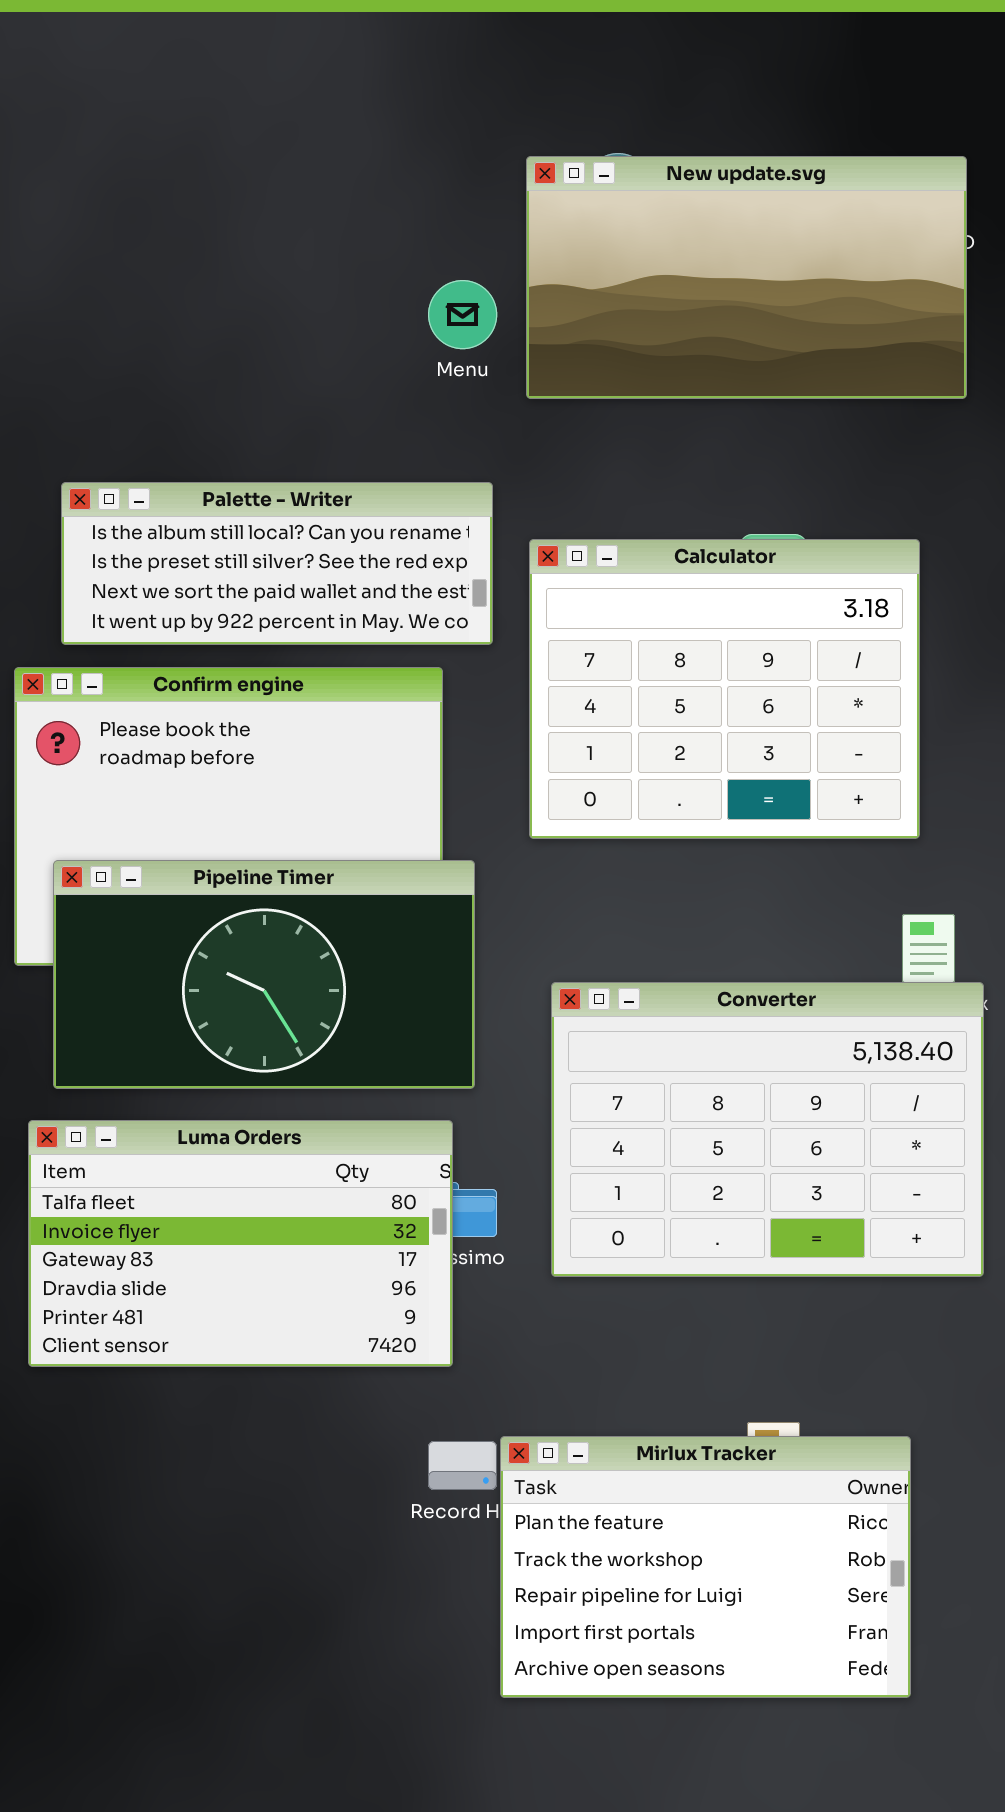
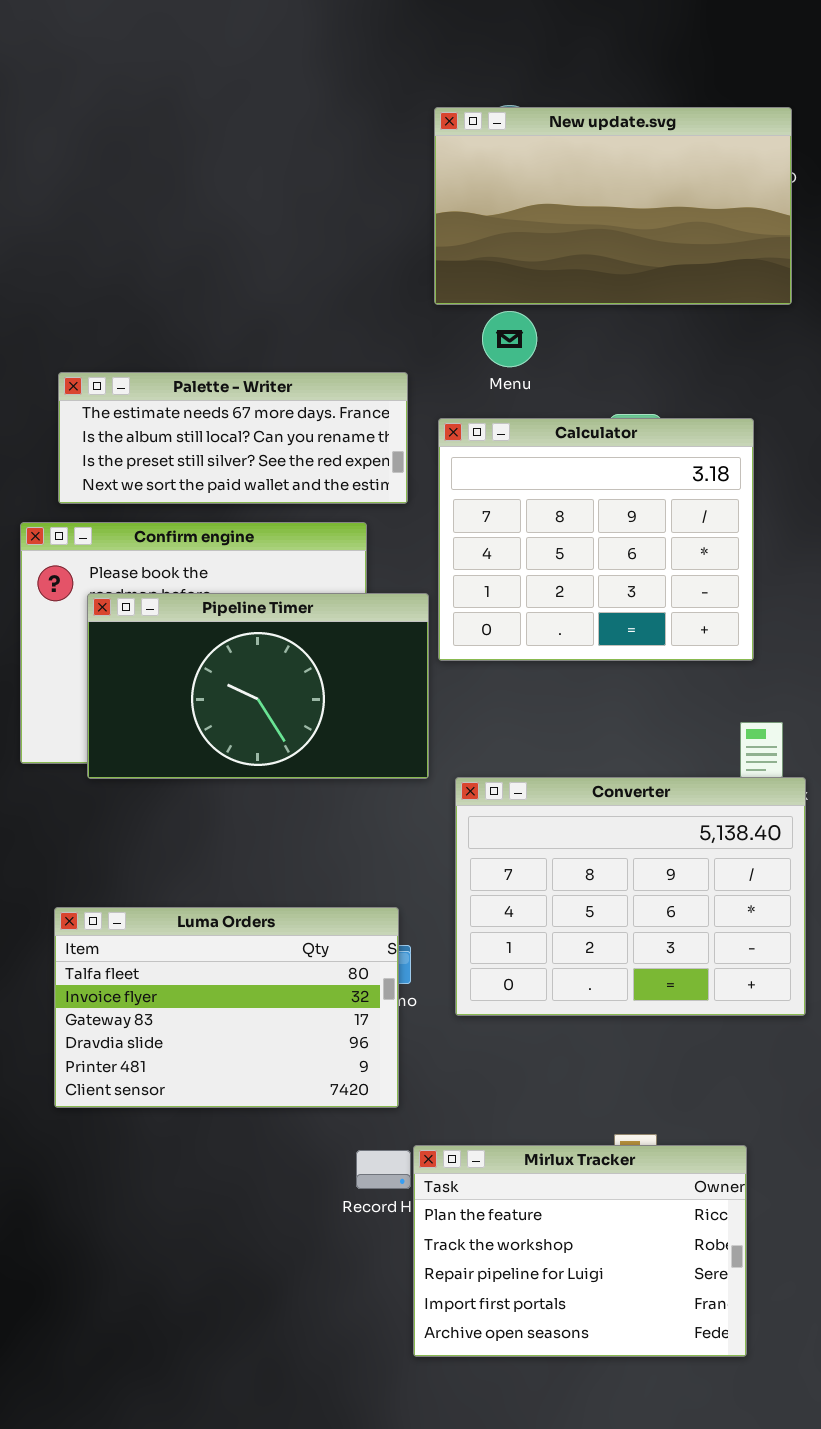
Menu: [428,280,497,349] -> [482,311,537,367], moved
Palette - Writer: [61,482,493,645] -> [58,372,408,504], scrolled up 1 row
Pipeline Timer: [53,860,475,1089] -> [87,593,429,779], moved
Luma Orders: [28,1120,453,1367] -> [54,907,399,1108], moved

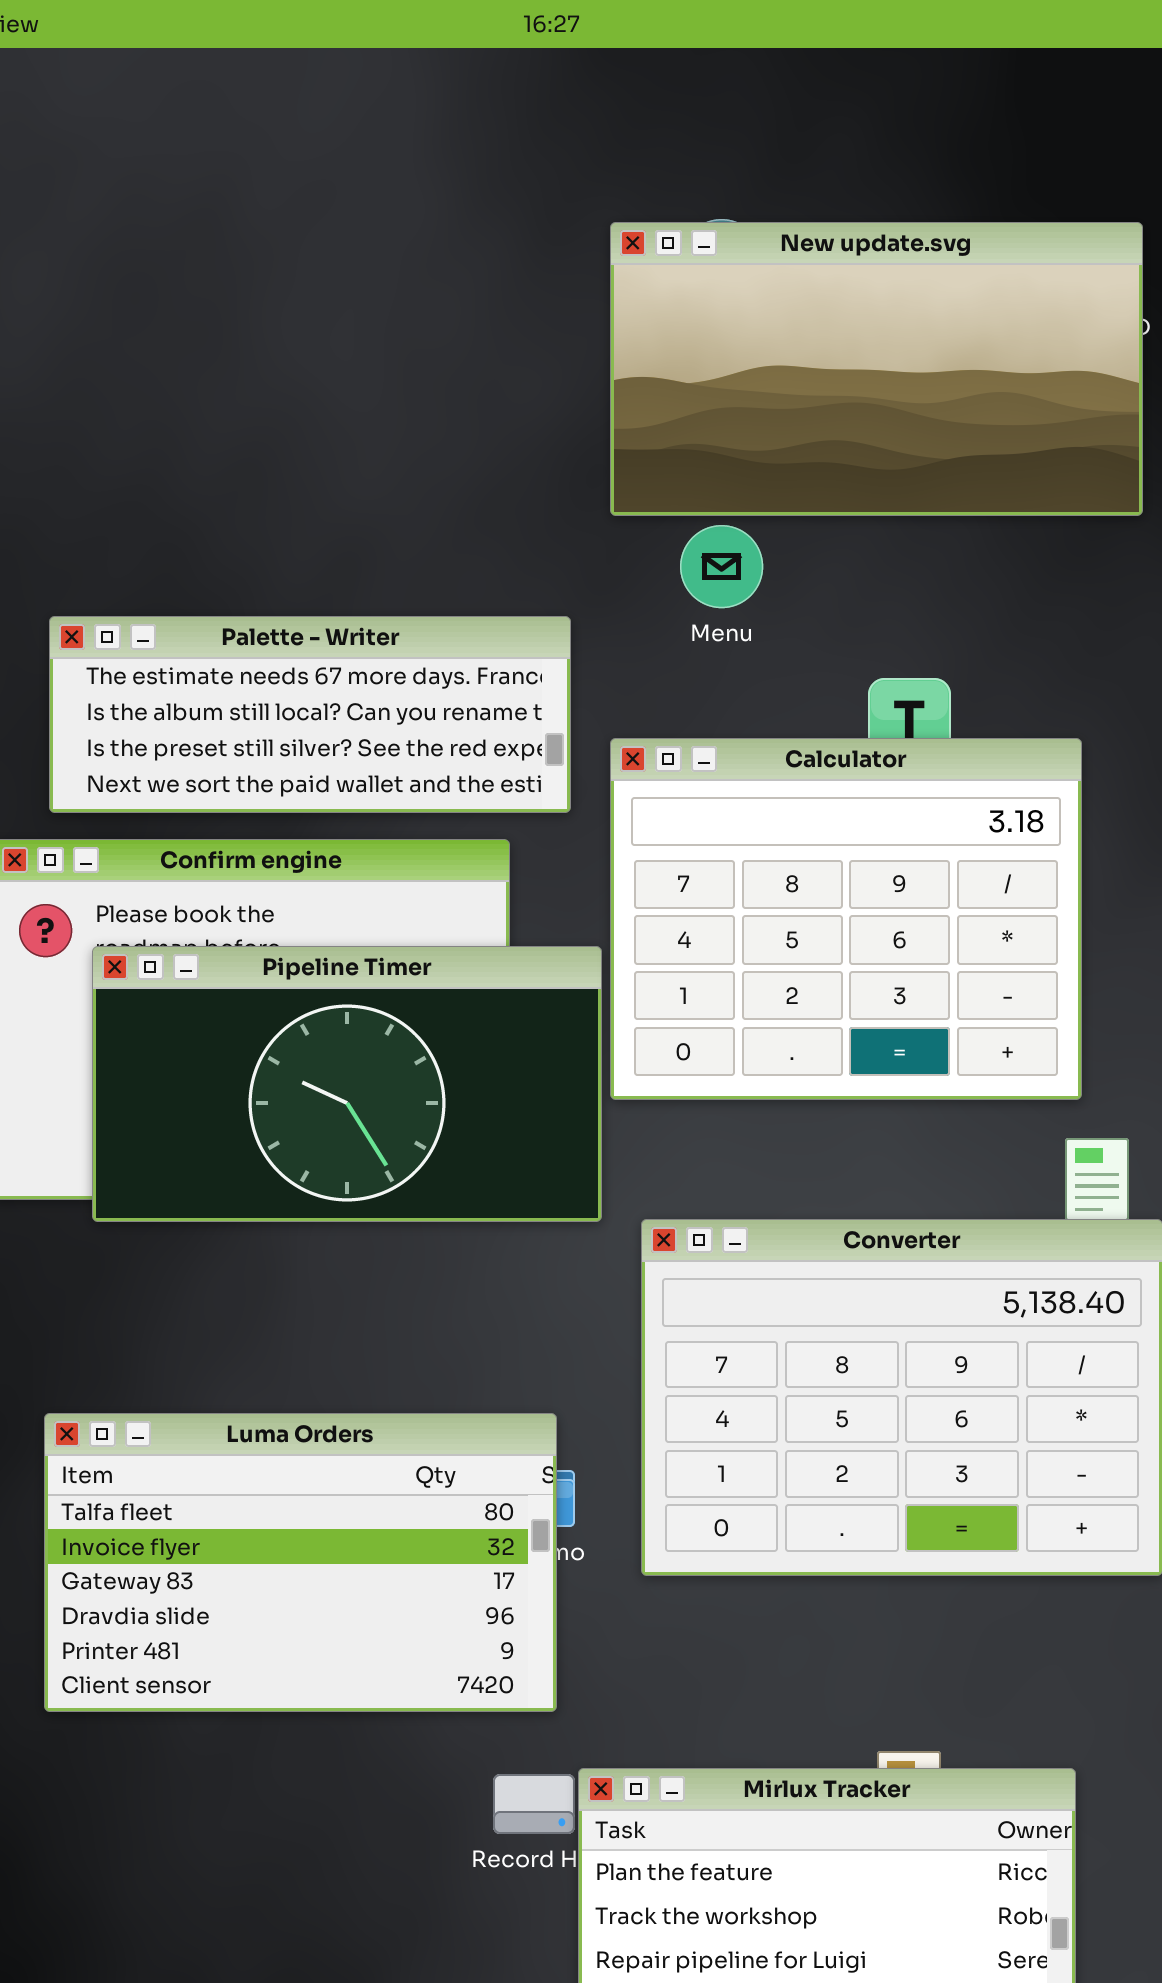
Calculator: [438,418,754,661] -> [610,738,1082,1100], moved

